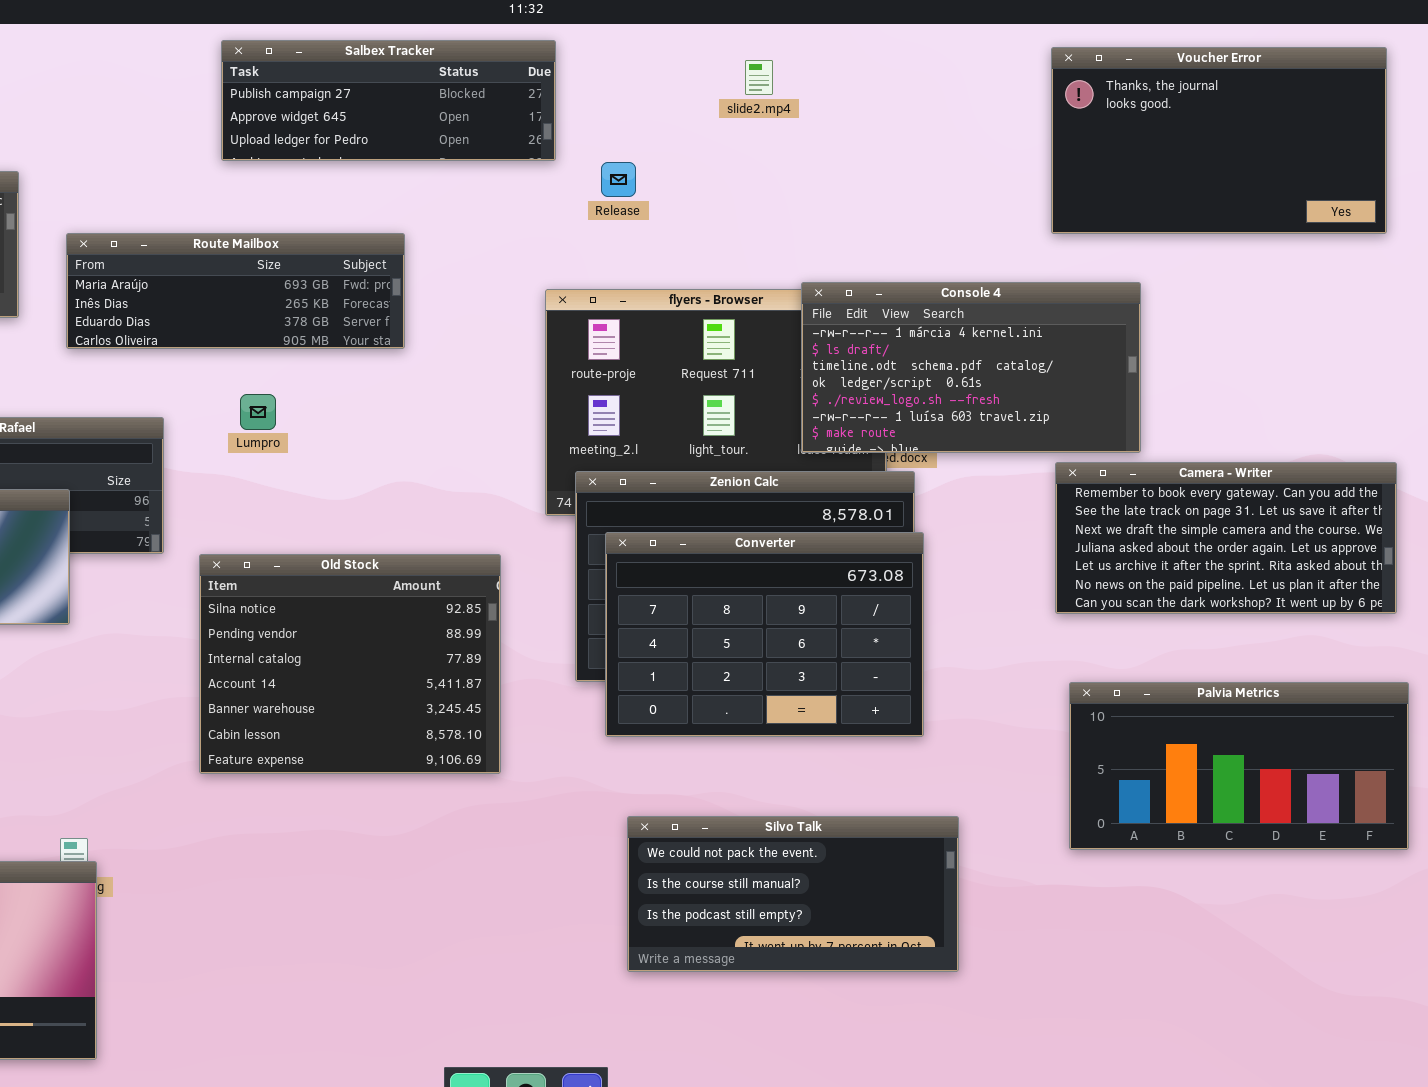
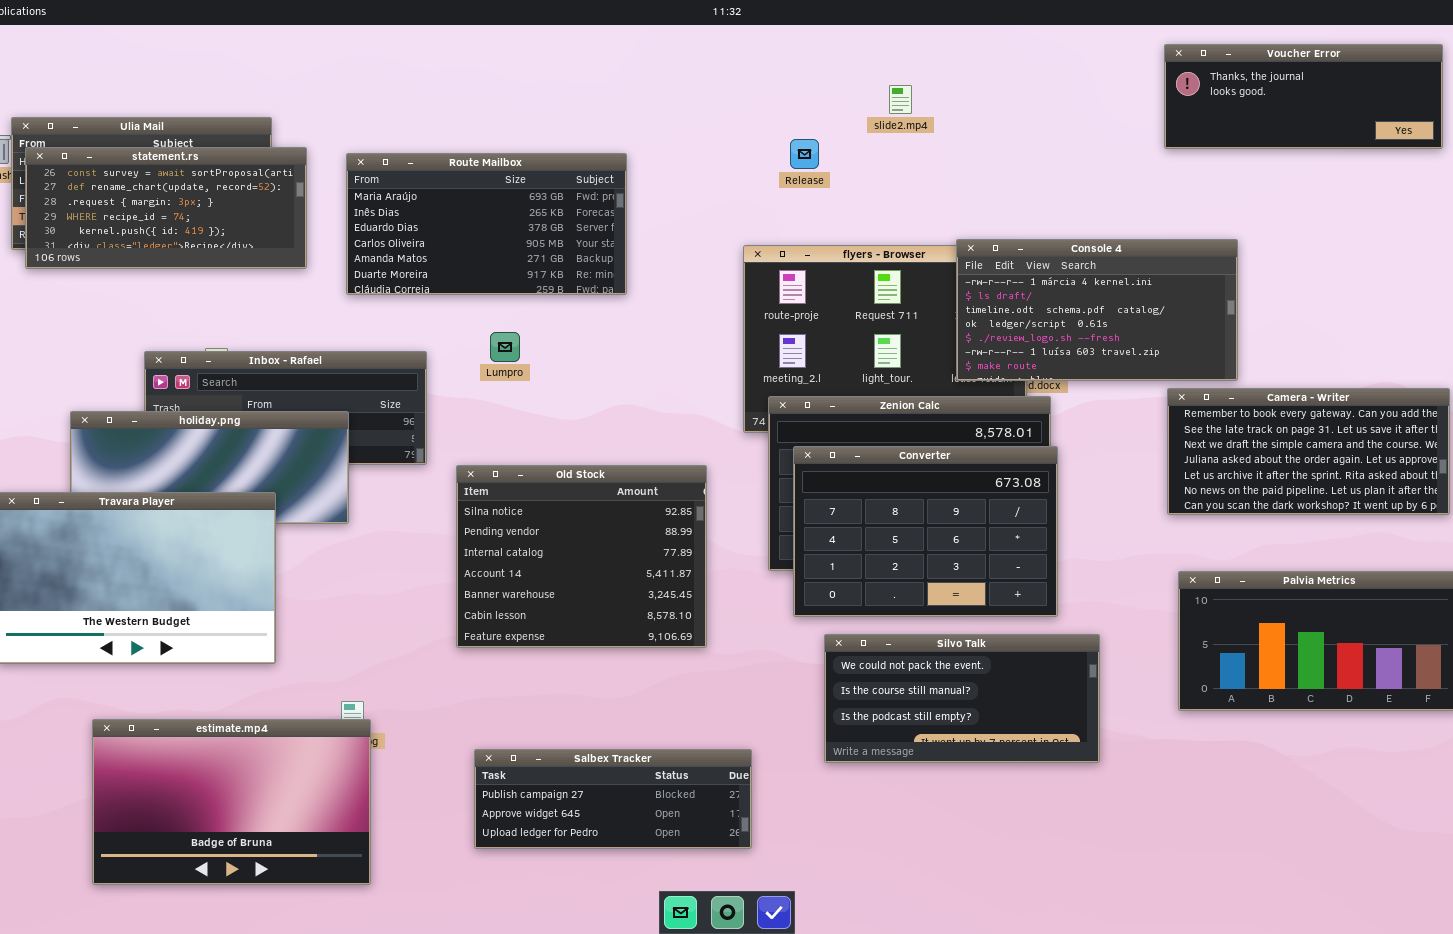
Salbex Tracker: [221,40,556,161] -> [474,749,752,849], moved
Voucher Error: [1051,47,1387,234] -> [1164,44,1443,149], resized
slide2.mp4: [745,60,773,95] -> [889,85,912,114], moved
Route Mailbox: [66,233,405,349] -> [346,153,627,295], resized
Silvo Talk: [627,816,959,972] -> [824,634,1100,763], moved

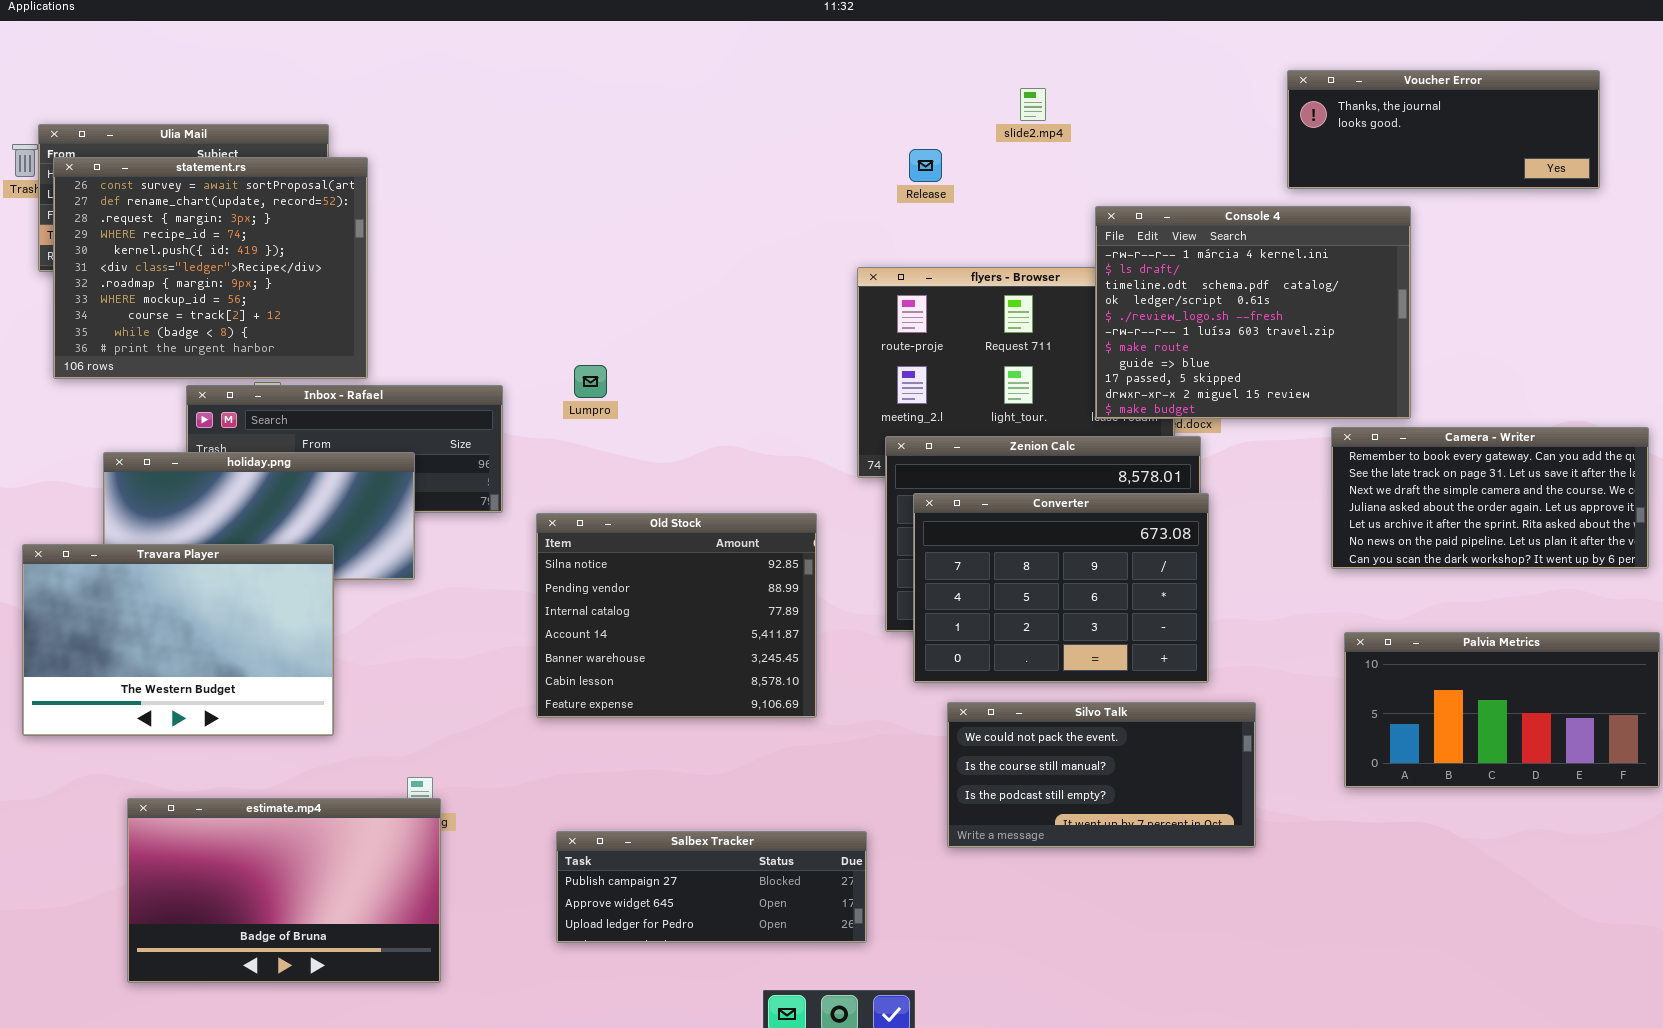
Voucher Error: [1164,44,1443,149] -> [1287,70,1600,189], moved
statement.rs: [25,147,307,269] -> [53,157,368,379], resized
Route Mailbox: [346,153,627,295] -> none, closed
Console 4: [956,239,1238,381] -> [1095,206,1411,419], resized

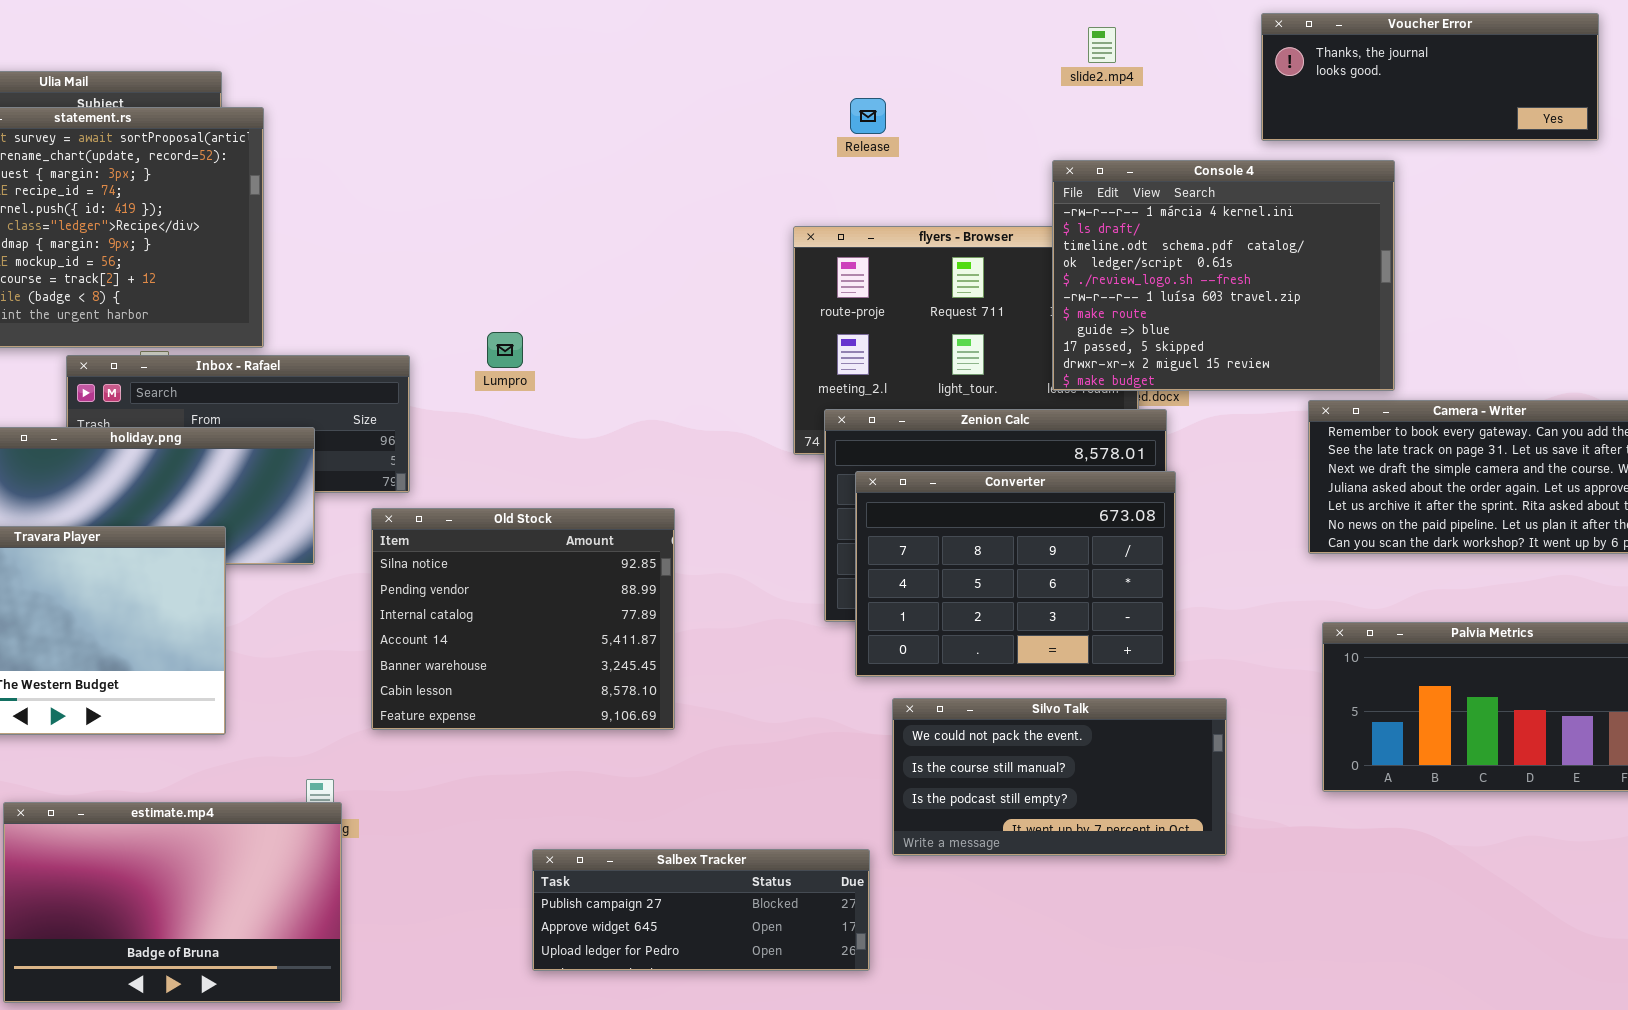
slide2.mp4: [1020,88,1046,121] -> [1088,27,1116,63], moved
Old Stock: [536,513,817,718] -> [371,508,675,730], moved
Salbex Tracker: [556,831,867,943] -> [532,849,870,971], moved

